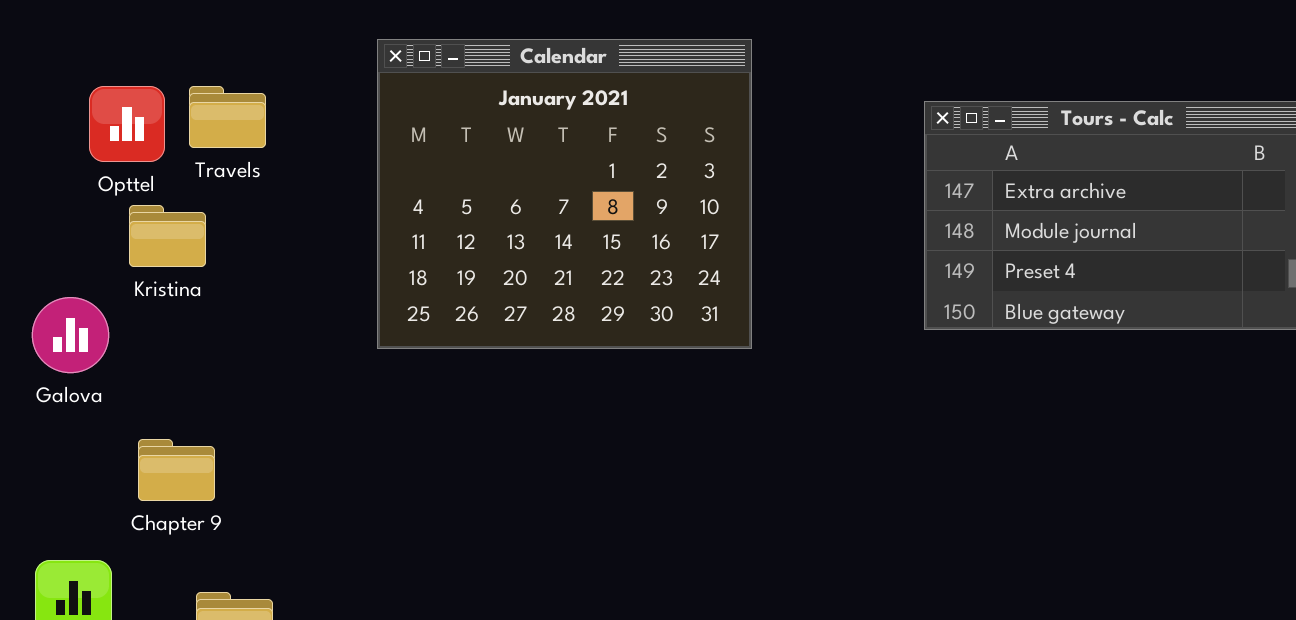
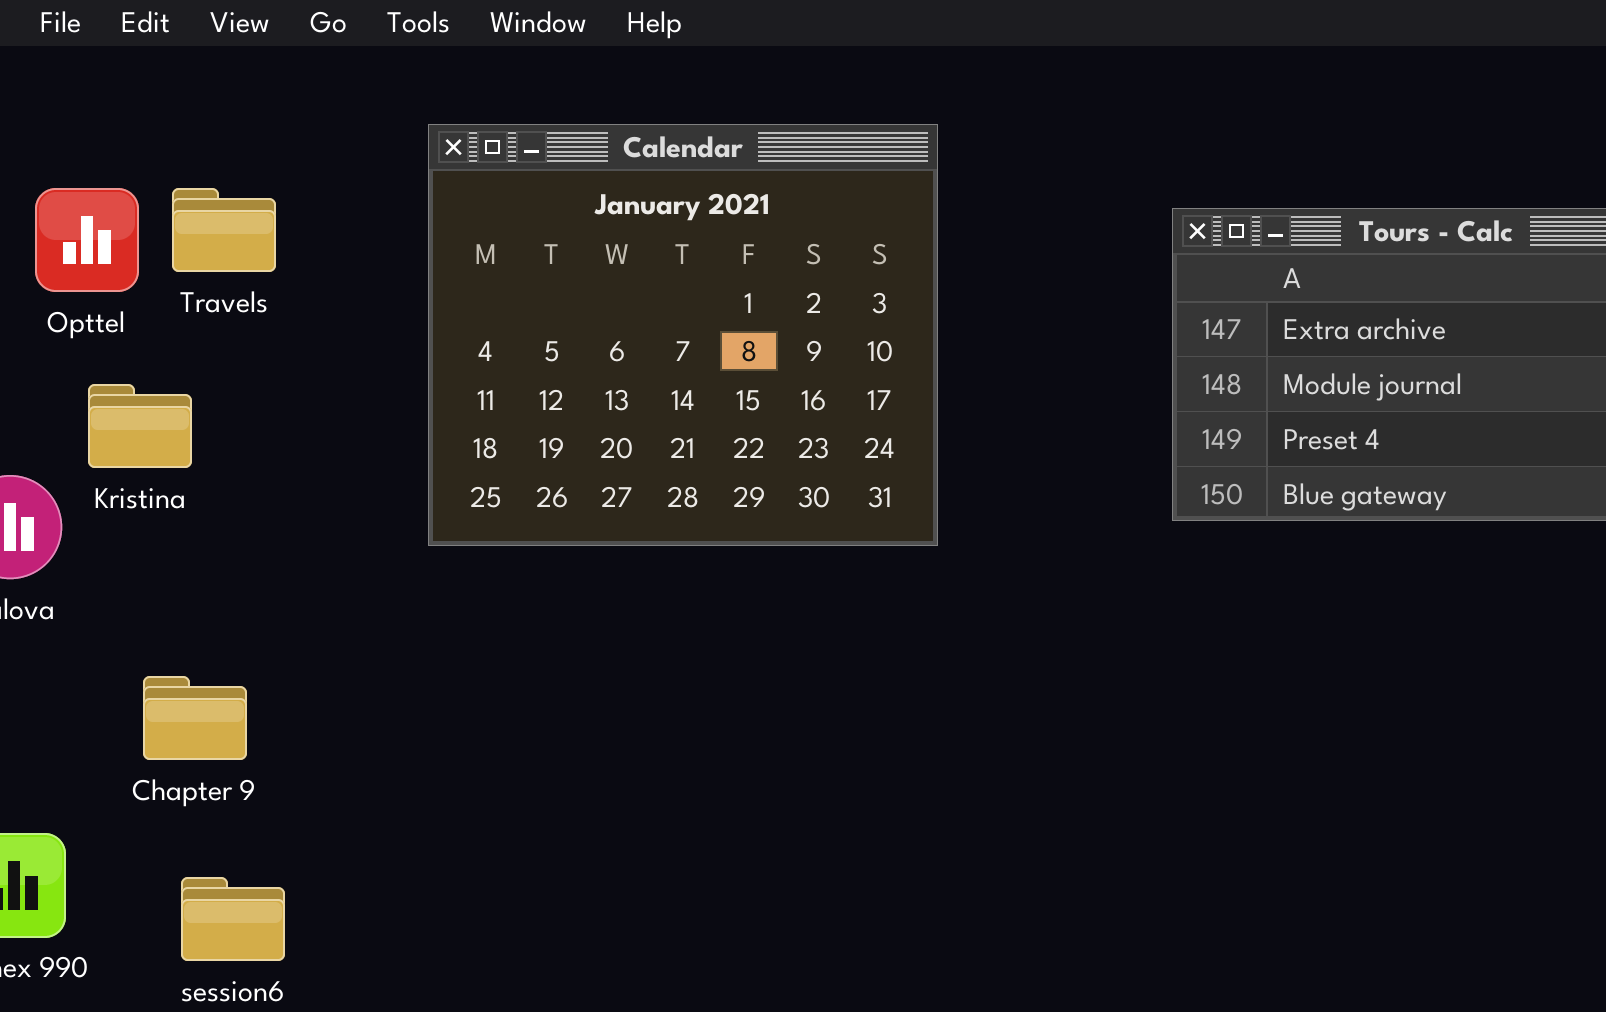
Kristina: [129,205,206,267] -> [88,384,192,468], moved
Chapter 9: [138,439,215,501] -> [143,676,247,760], moved

